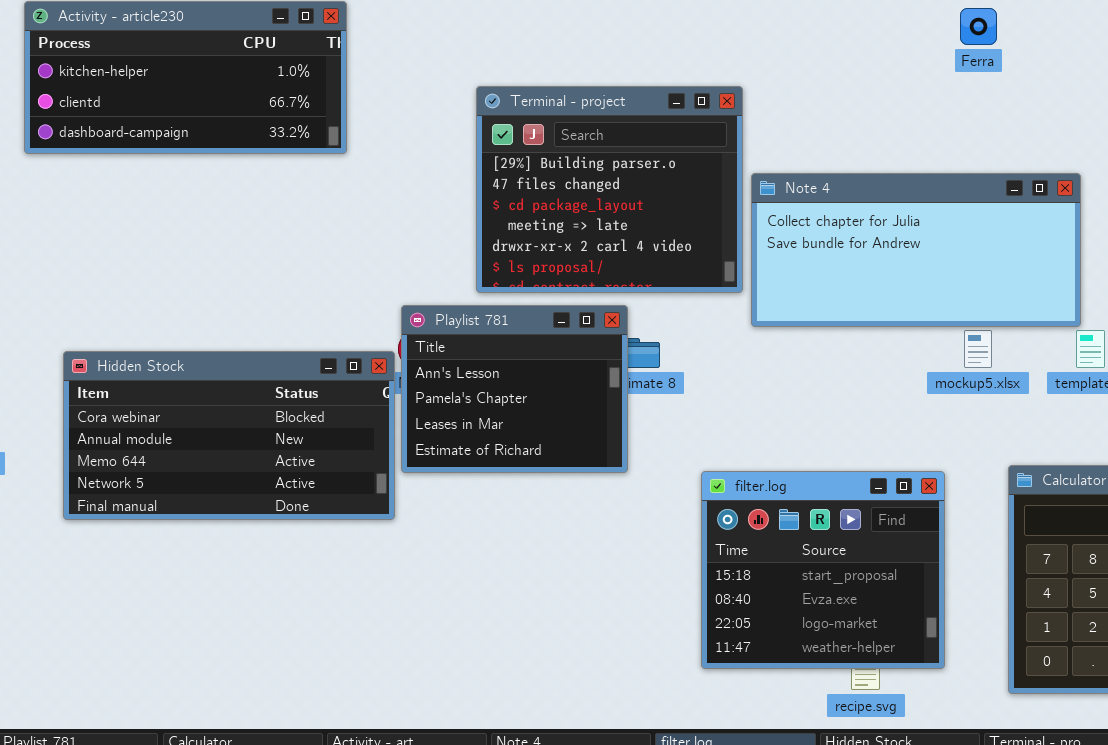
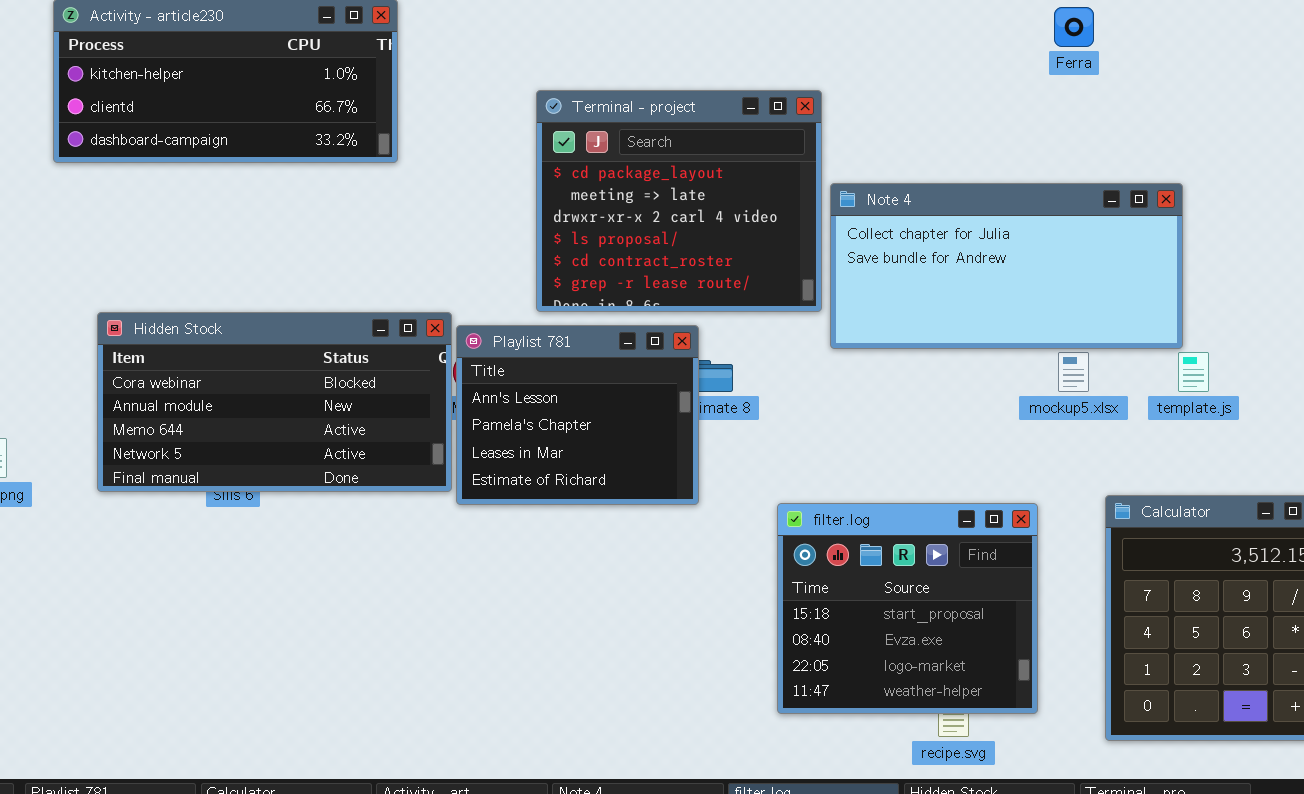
Terminal - project: [476,86,743,293] -> [536,90,822,312], scrolled down 2 rows
Hidden Stock: [63,351,395,520] -> [97,312,452,492], moved

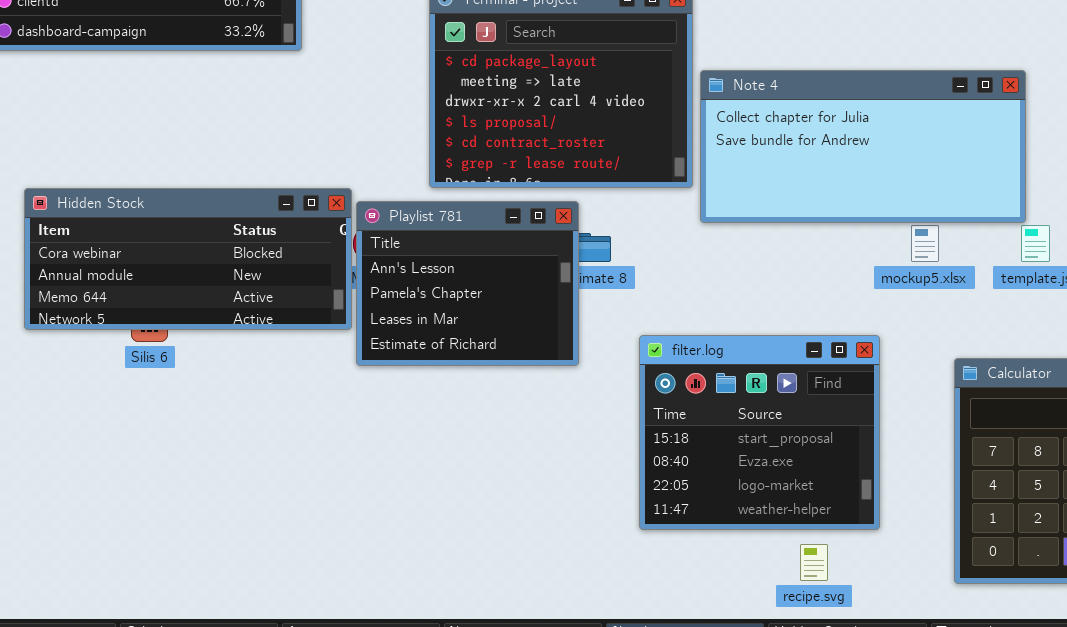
Hidden Stock: [97,312,452,492] -> [24,188,352,330], resized
filter.log: [777,503,1038,714] -> [639,335,880,530], moved

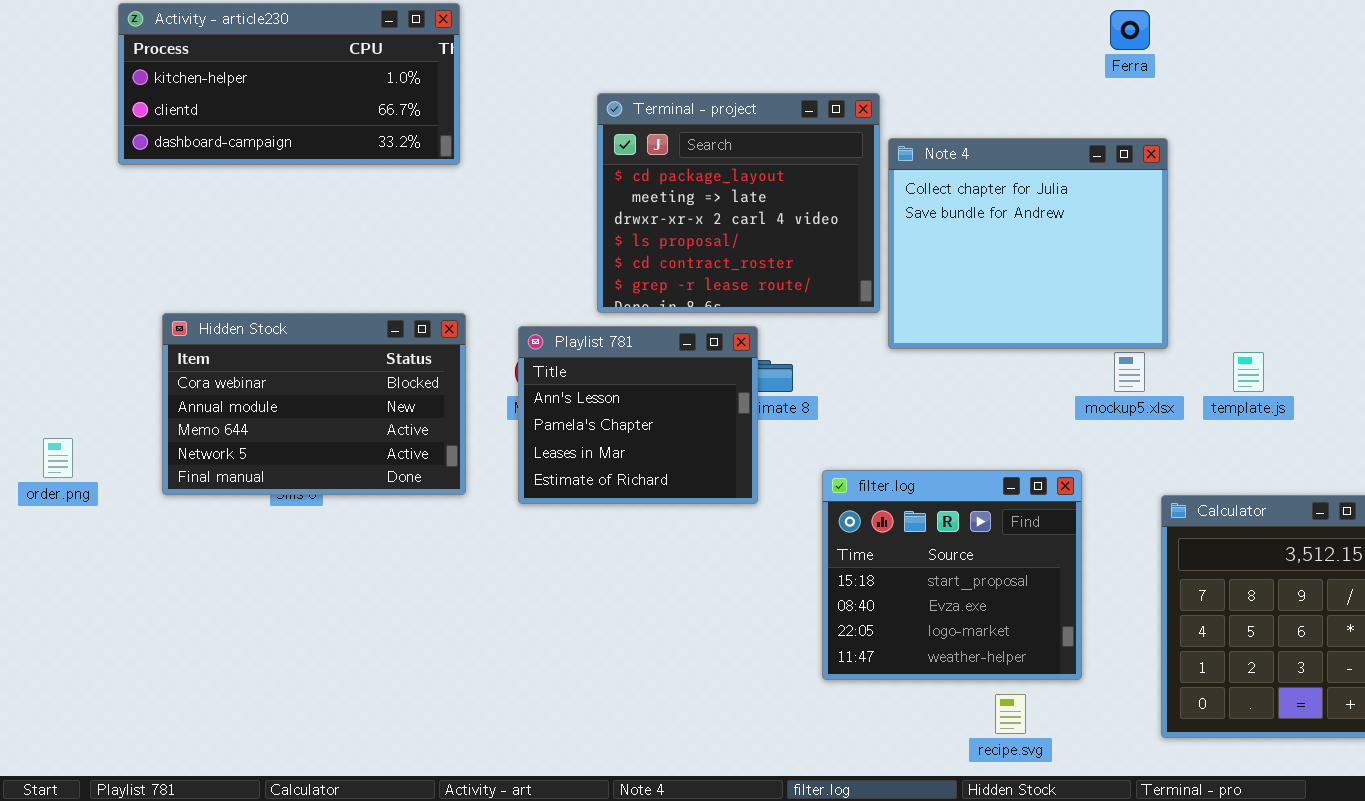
Note 4: [700,70,1026,223] -> [888,138,1168,349], resized
Hidden Stock: [24,188,352,330] -> [162,313,466,495], resized

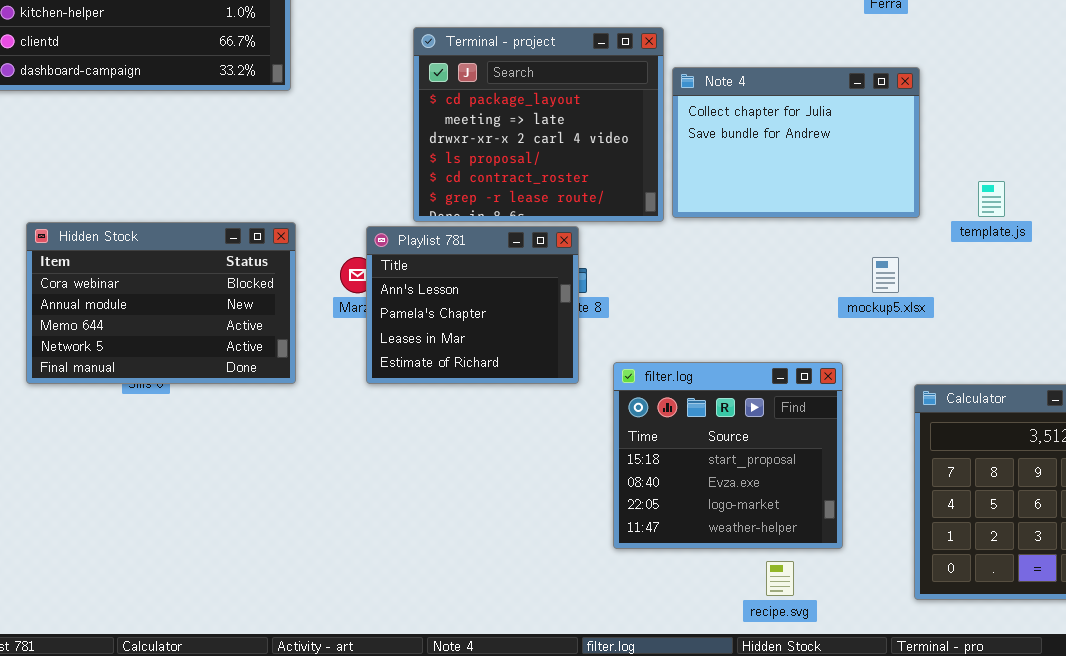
Note 4: [888,138,1168,349] -> [672,67,920,218], resized
Playlist 781: [518,326,758,504] -> [366,226,579,384], moved
template.js: [1233,352,1264,392] -> [978,181,1005,217], moved

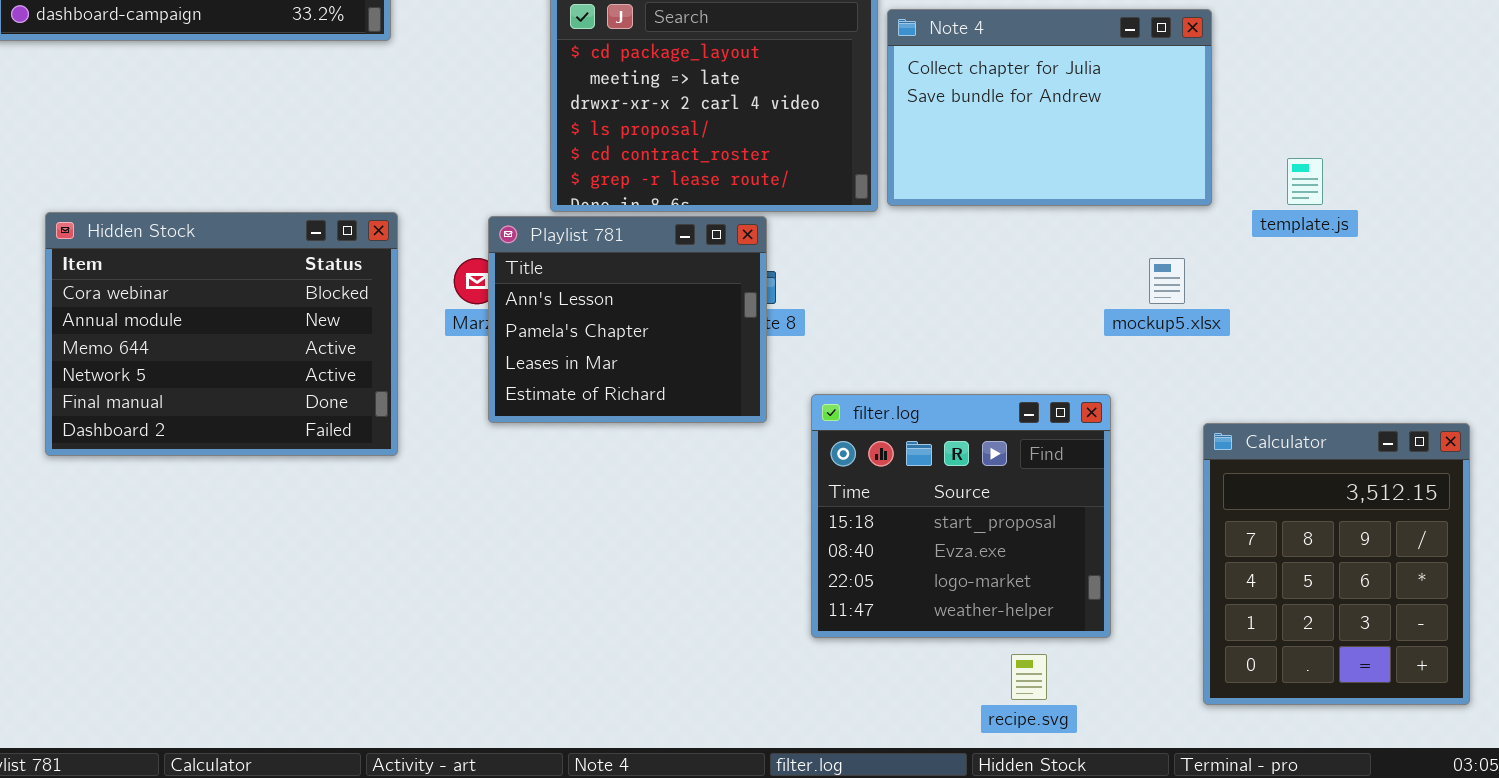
Hidden Stock: [26,222,296,384] -> [45,212,398,456], resized

